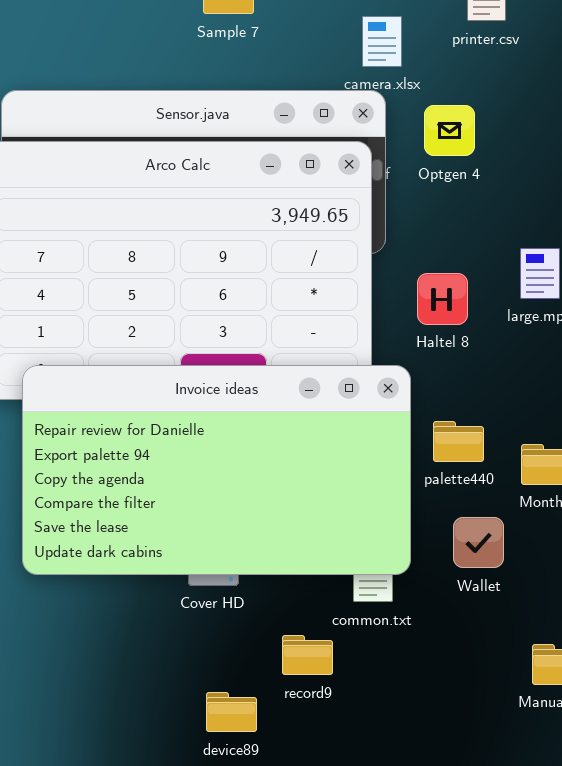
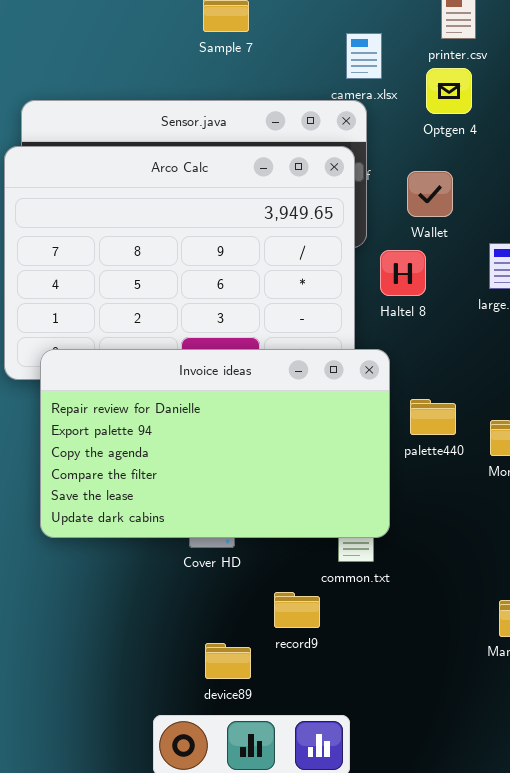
Optgen 4: [424,105,475,156] -> [426,68,472,114], moved
Haltel 8: [417,273,468,325] -> [380,250,426,296], moved
Wallet: [453,517,504,568] -> [407,171,453,217], moved

